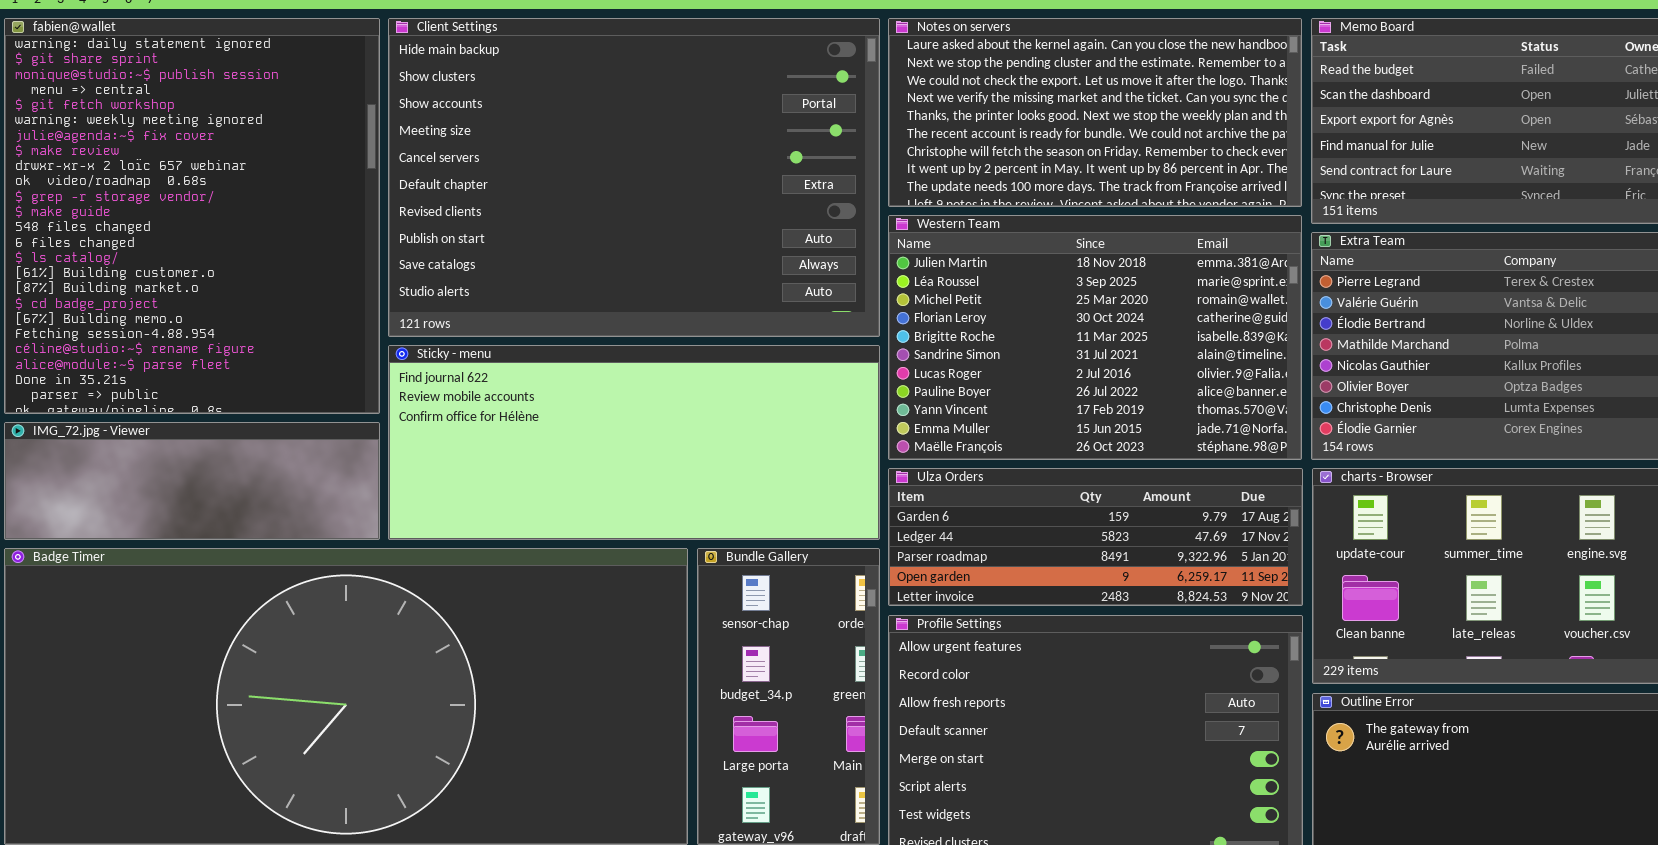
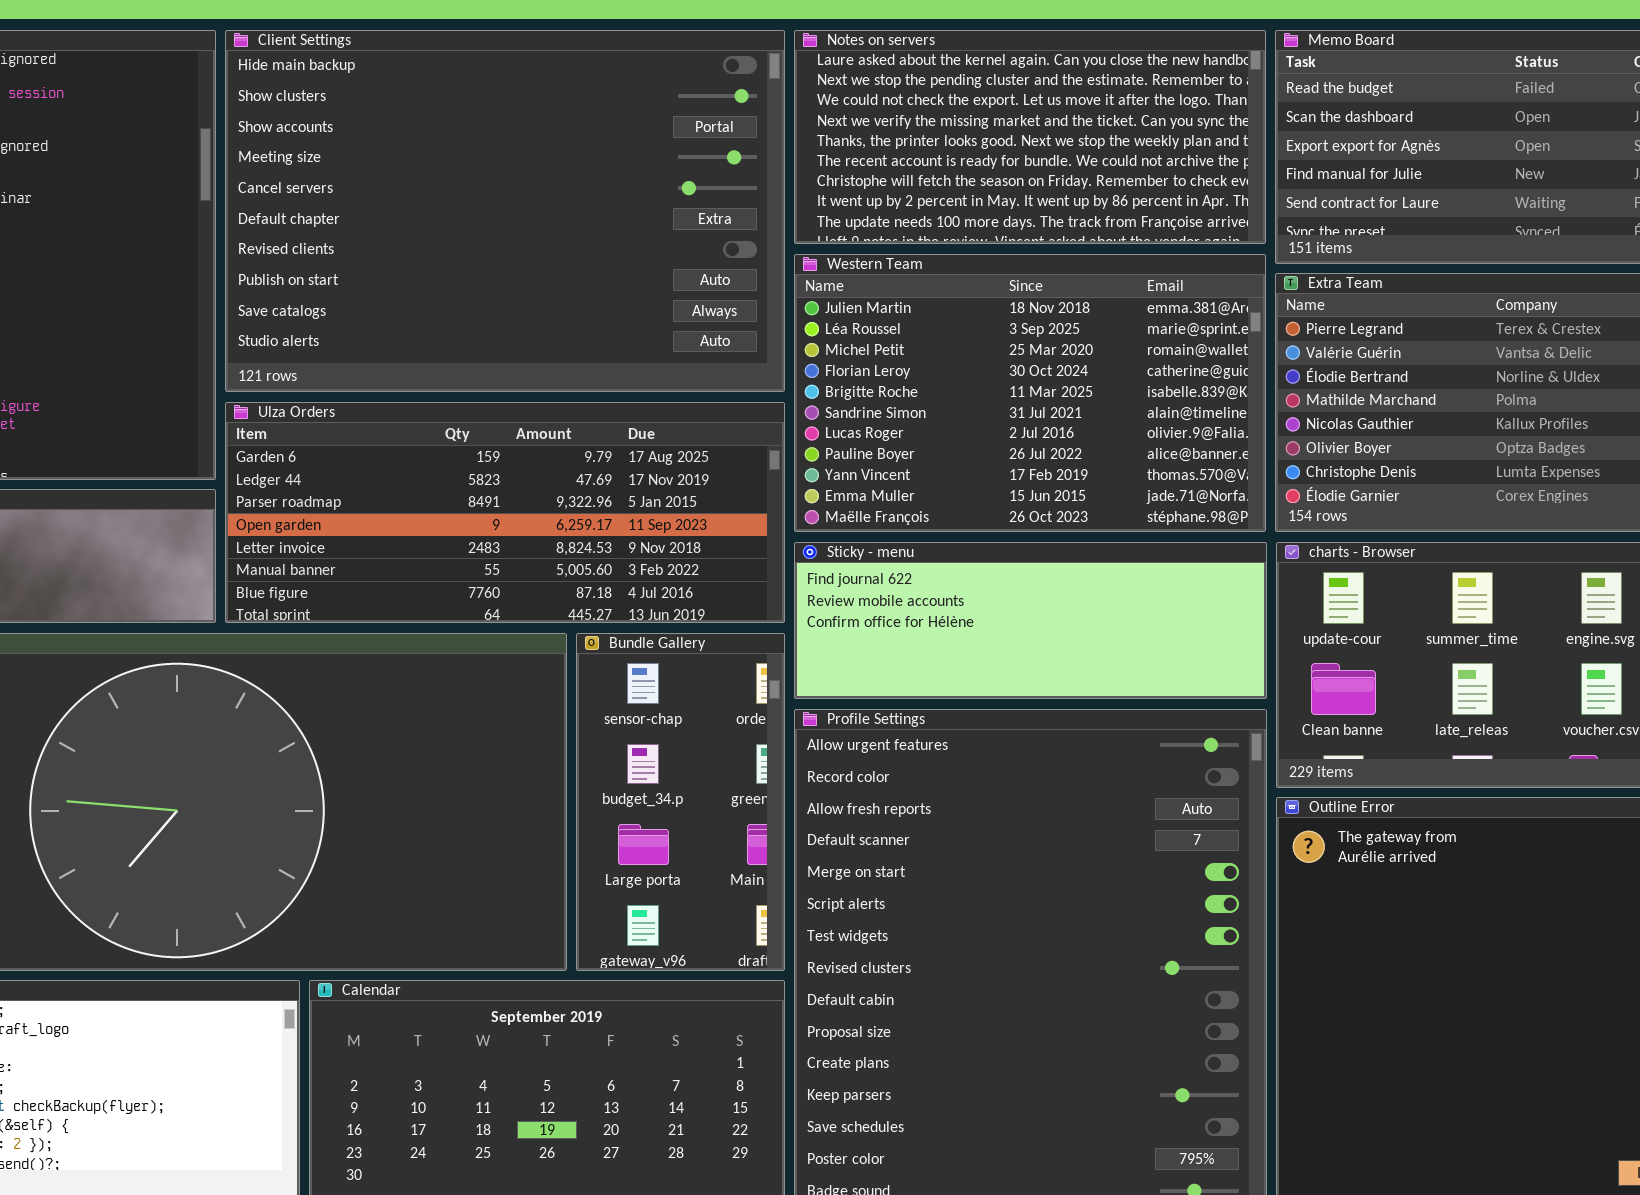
Sticky - menu: [388,345,880,540] -> [794,542,1267,699], moved, resized
Ulza Orders: [888,468,1303,606] -> [225,402,785,623], moved, resized

